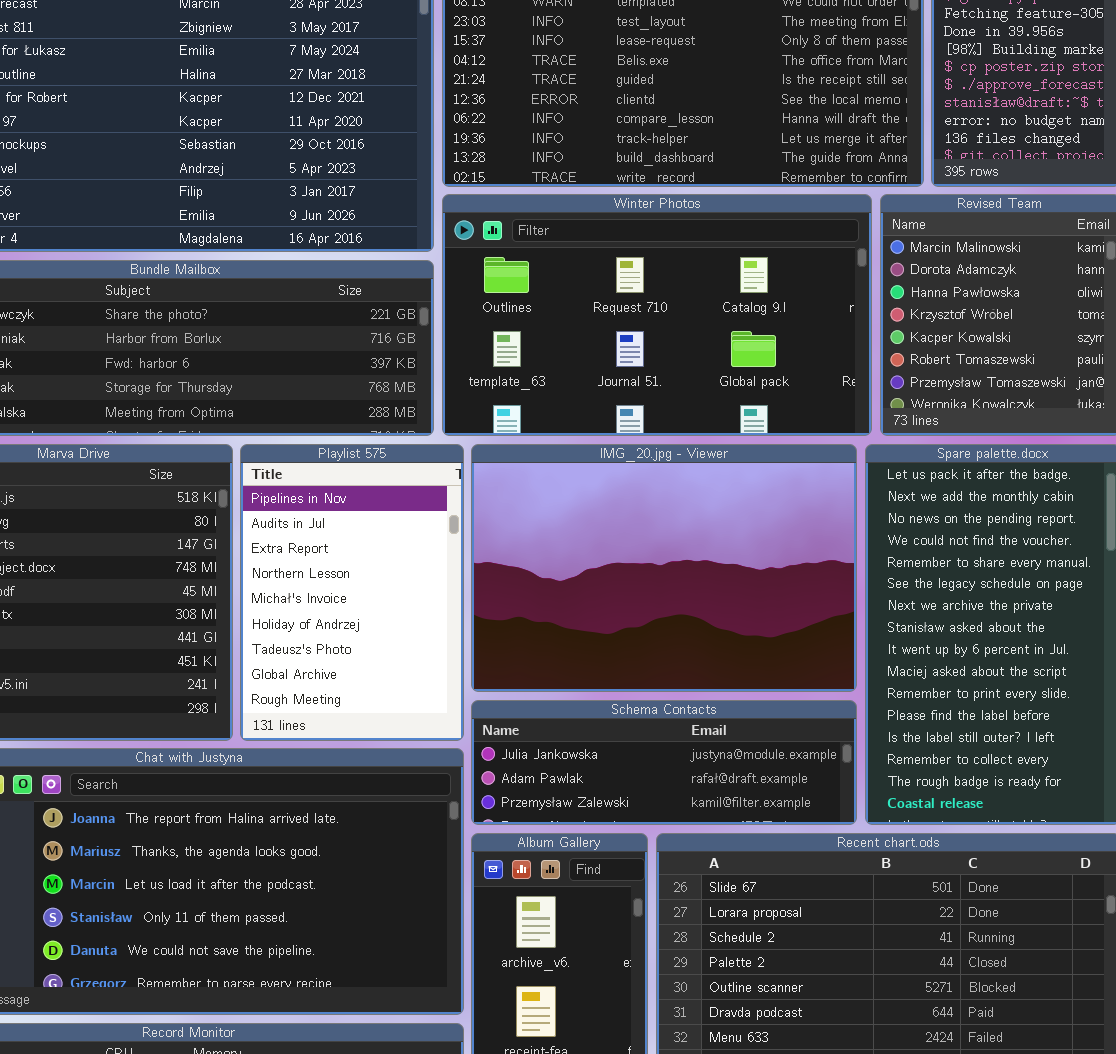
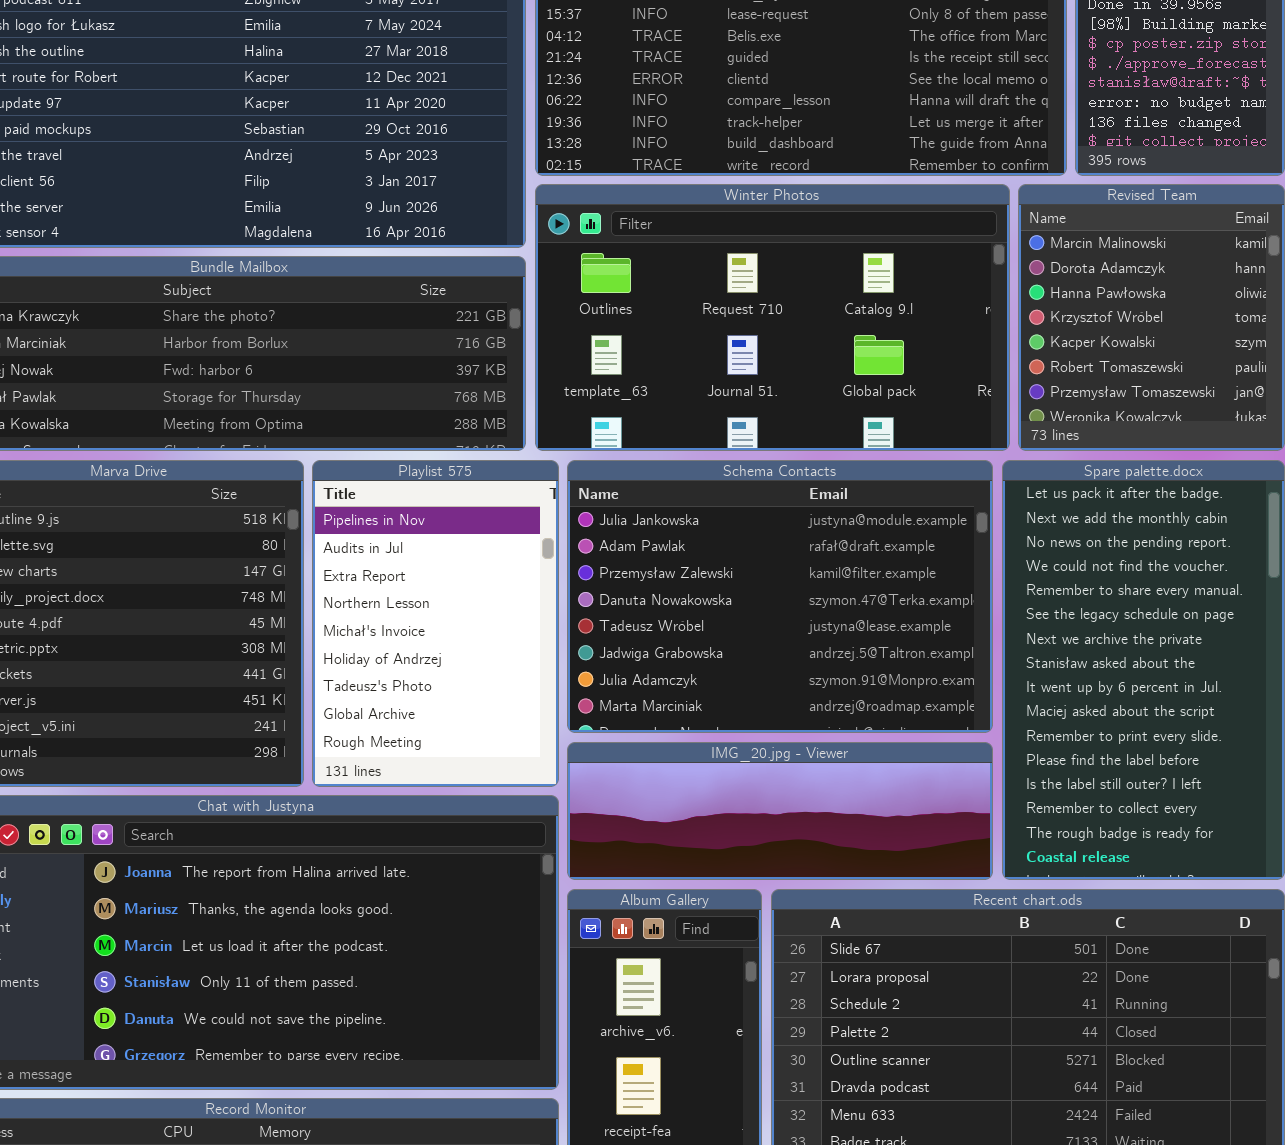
IMG_20.jpg - Viewer: [471,444,857,692] -> [567,742,993,880], moved, resized
Schema Contacts: [471,700,857,825] -> [567,460,993,733], moved, resized

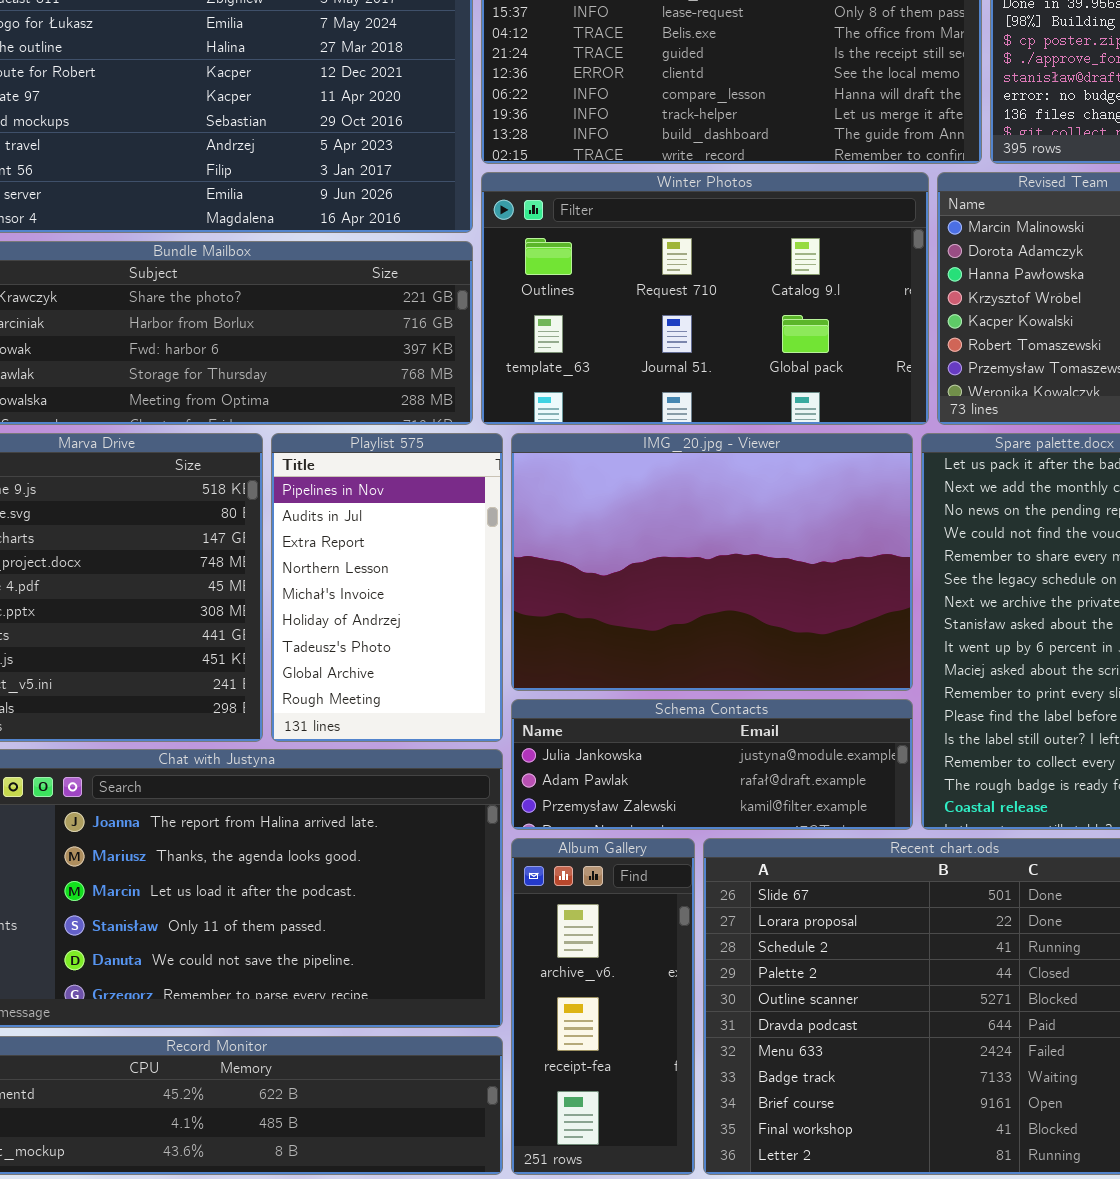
Schema Contacts: [567,460,993,733] -> [511,699,913,830], moved, resized
IMG_20.jpg - Viewer: [567,742,993,880] -> [511,433,913,691], moved, resized

